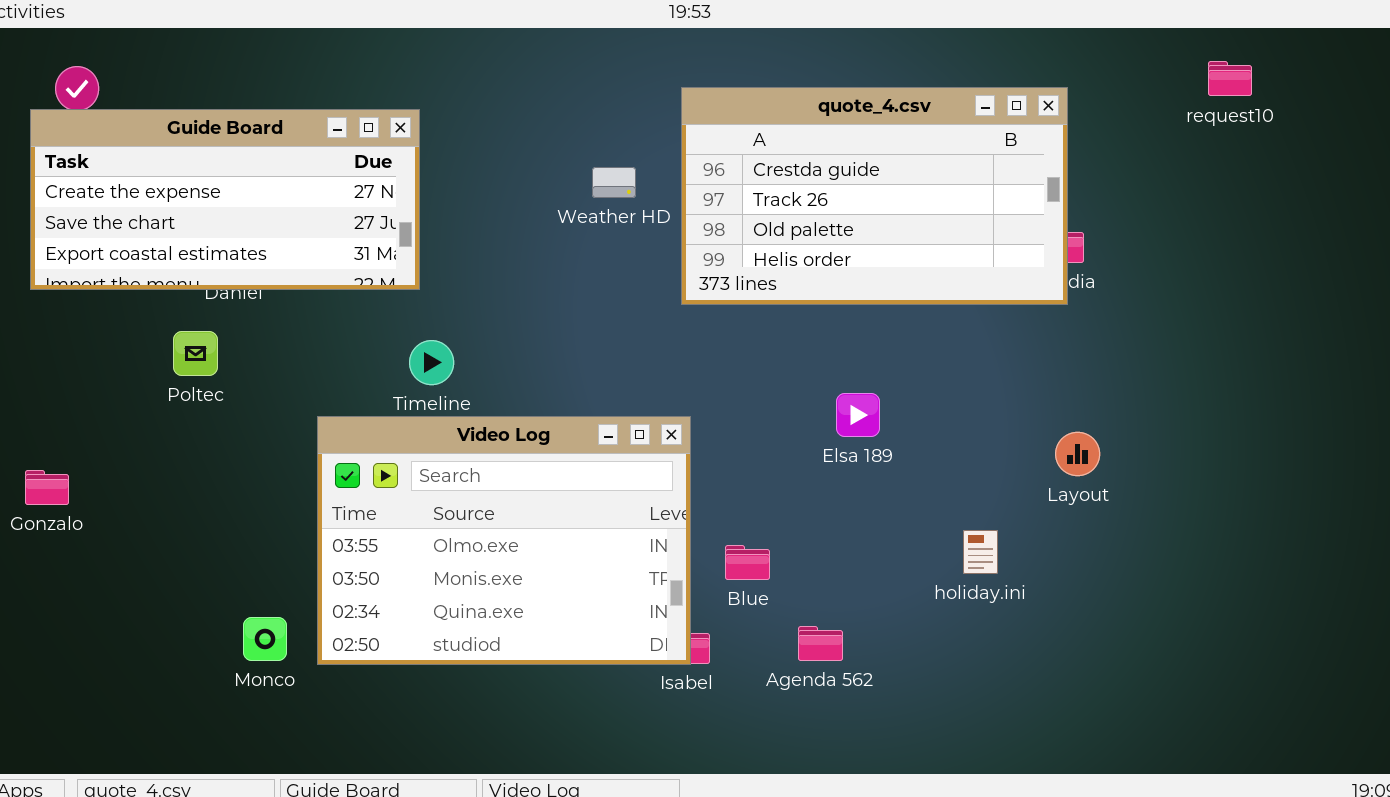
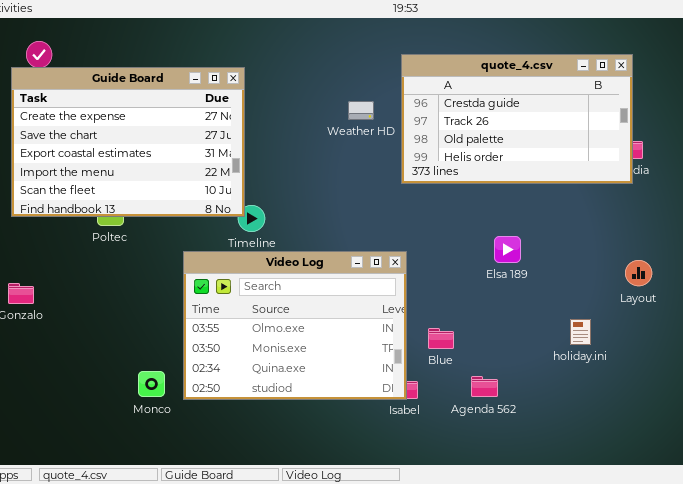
Guide Board: [30,109,420,290] -> [11,67,245,217], resized

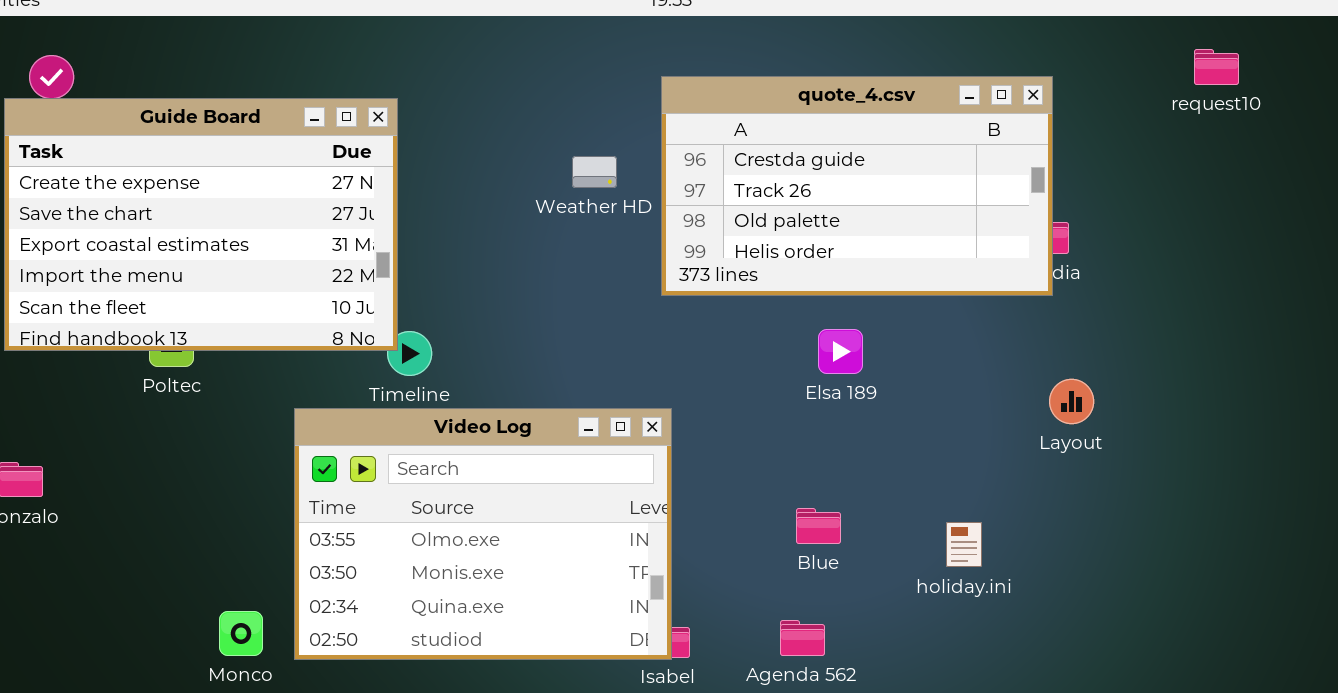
Elsa 189: [494,236,521,263] -> [818,329,863,374], moved
Layout: [625,260,652,286] -> [1049,379,1094,424], moved
Blue: [428,328,454,349] -> [796,508,841,544], moved

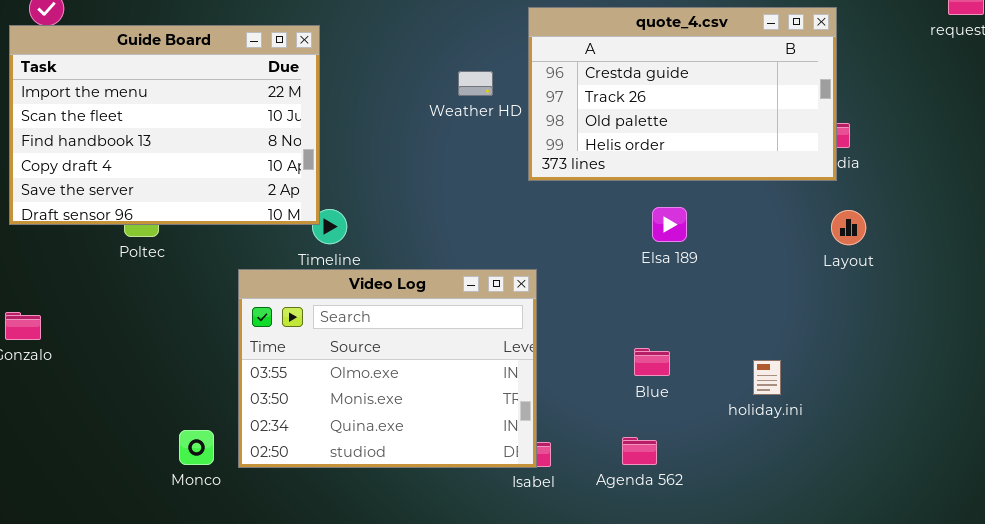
Guide Board: [4,98,398,351] -> [9,25,320,225], scrolled down 3 rows
Layout: [1049,379,1094,424] -> [831,210,866,245], moved

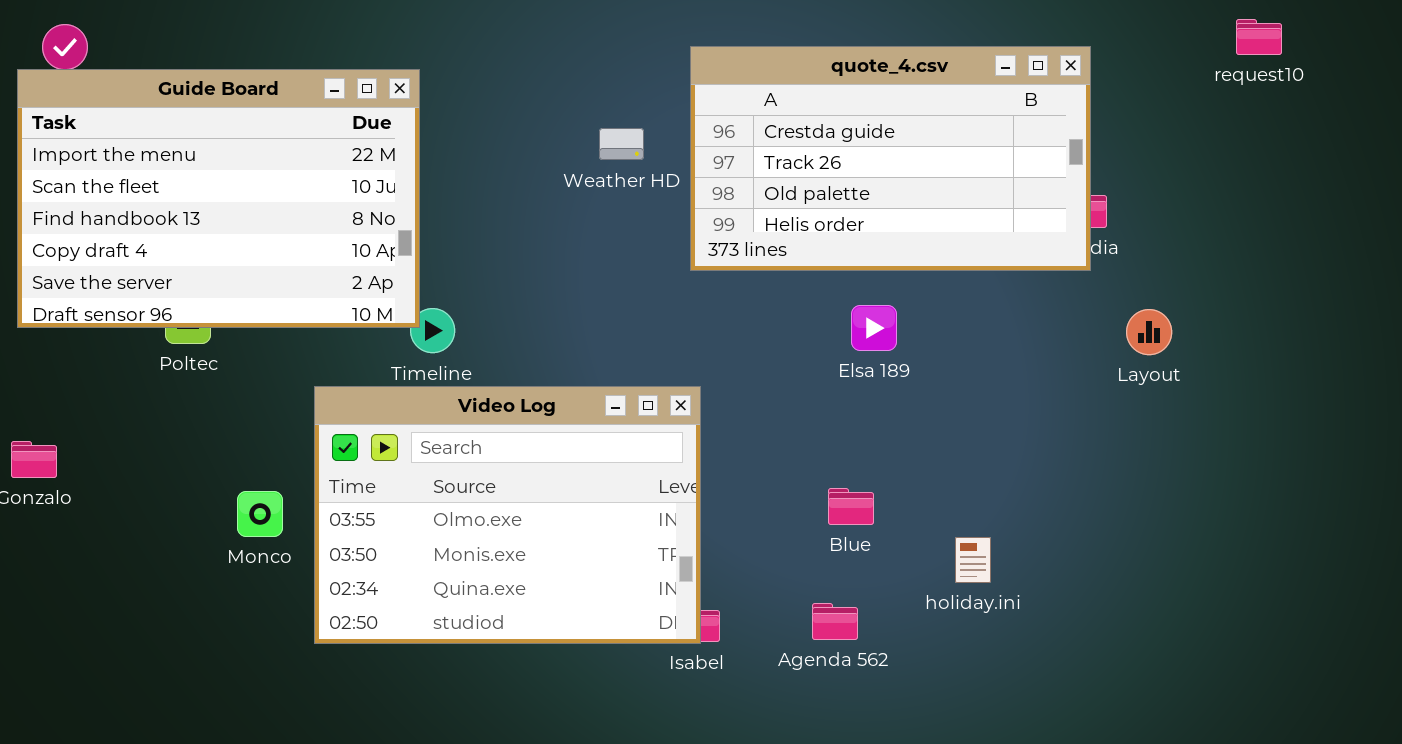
Layout: [831,210,866,245] -> [1126,309,1172,355], moved
holiday.ini: [753,360,781,395] -> [955,537,991,583], moved
Monco: [179,430,214,465] -> [237,491,283,537], moved

